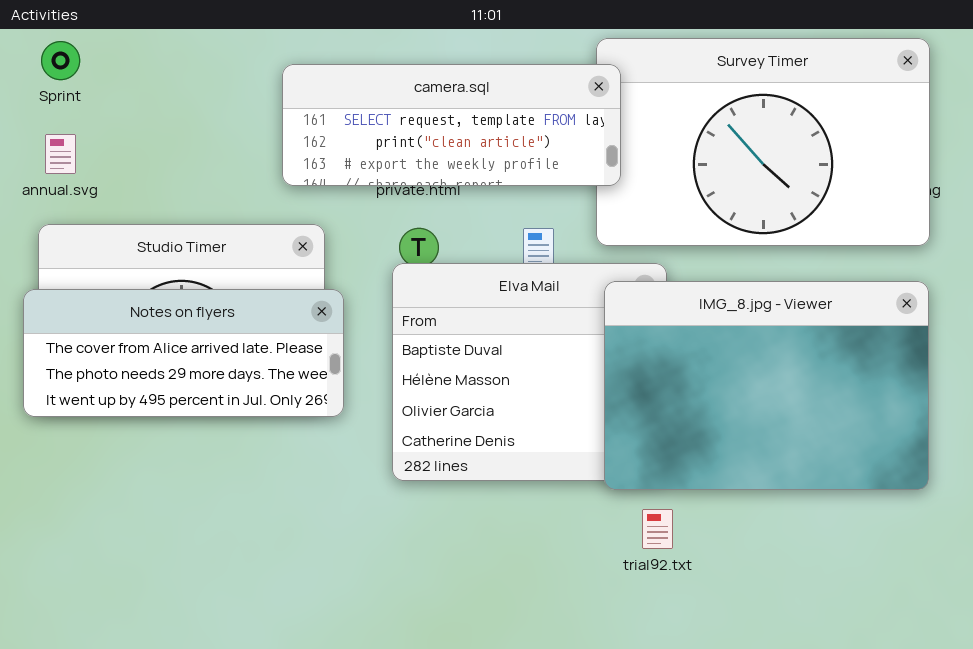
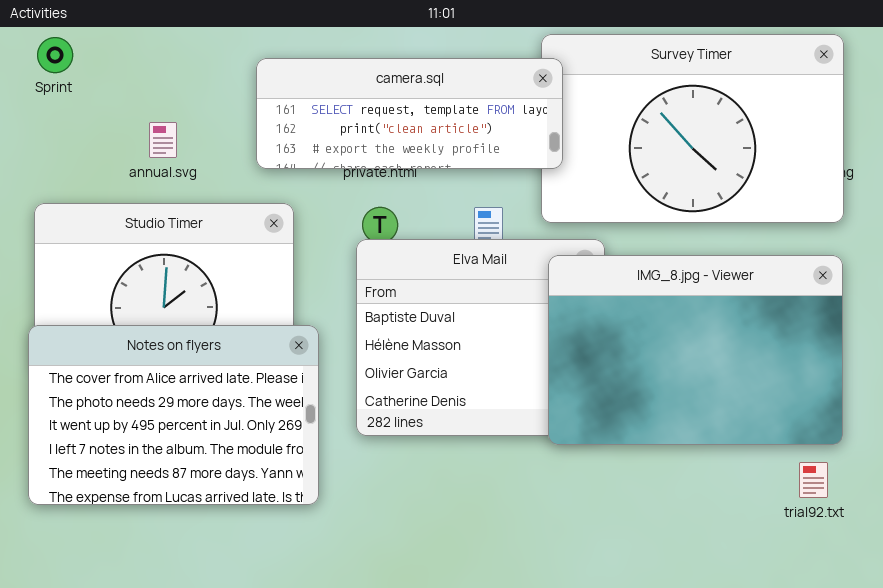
annual.svg: [45,134,76,174] -> [149,122,177,158], moved
Notes on flyers: [23,289,344,417] -> [28,325,319,505], moved, resized
trial92.txt: [642,509,673,549] -> [799,462,828,498], moved

